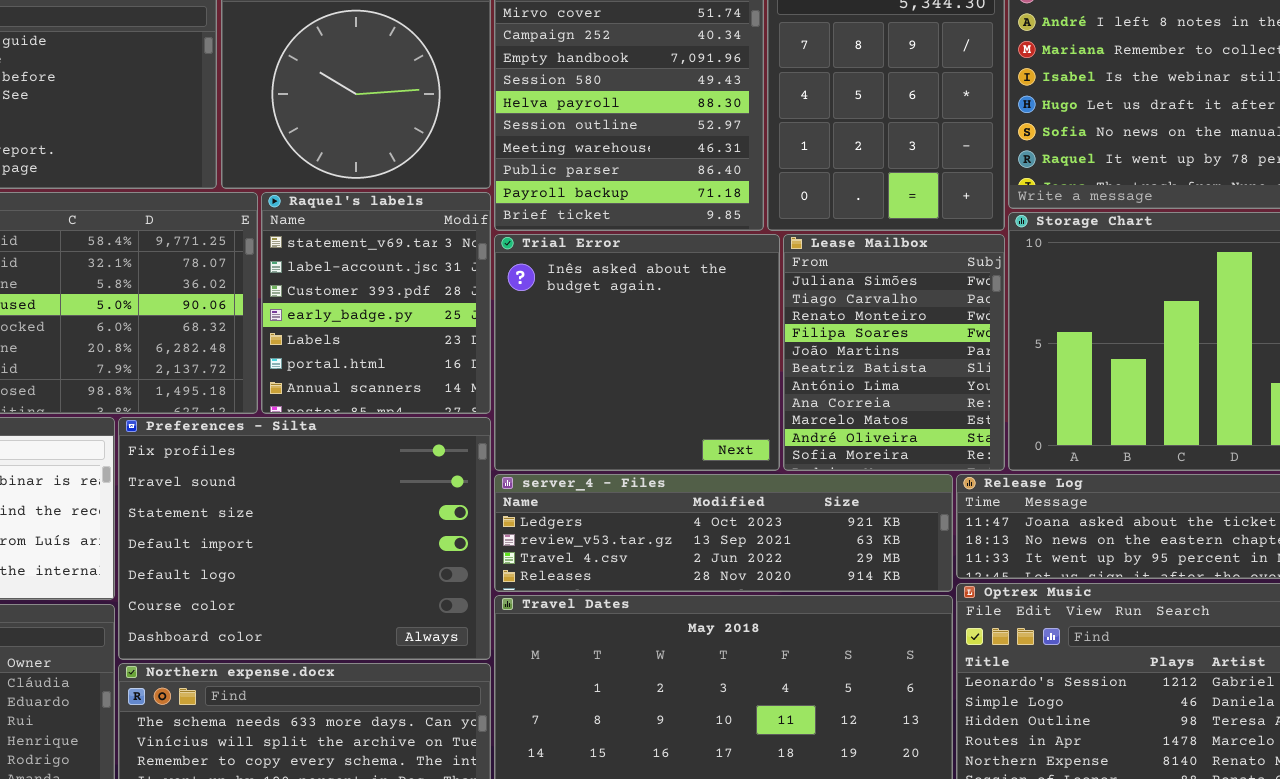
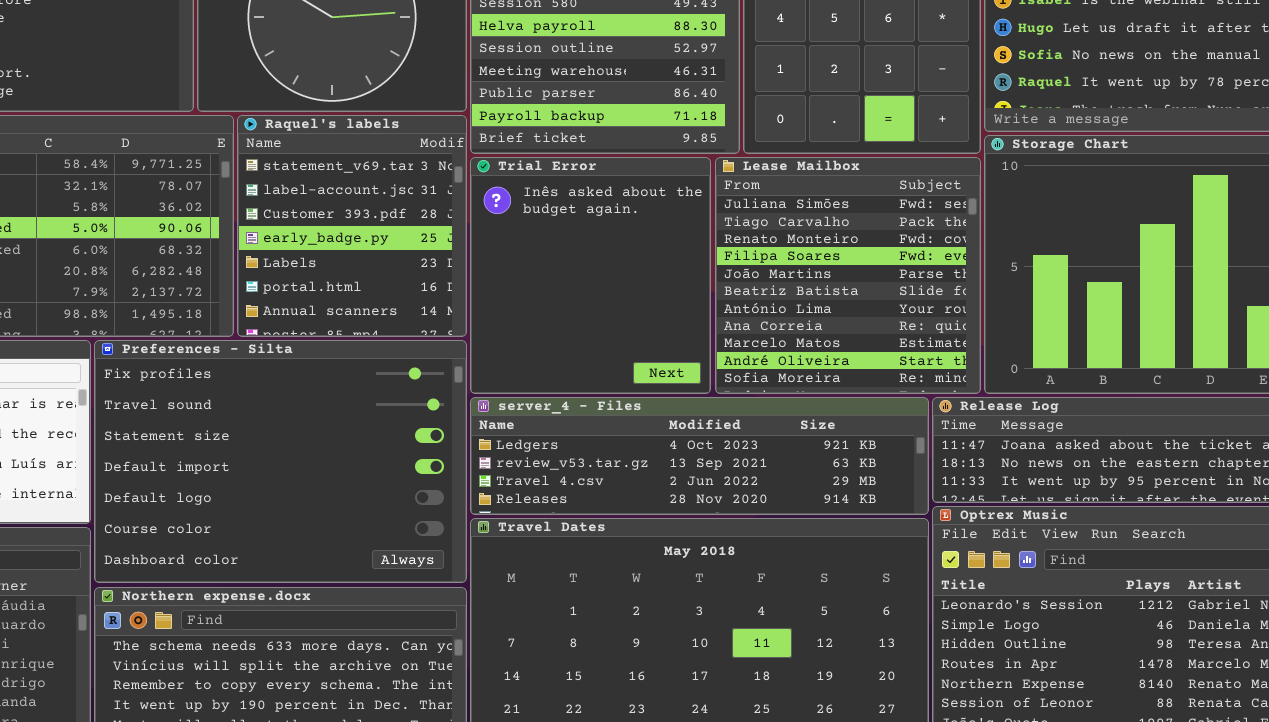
Trial Error: [494,234,780,471] -> [470,157,711,394], resized
Lease Mailbox: [783,234,1005,471] -> [715,157,981,394], resized

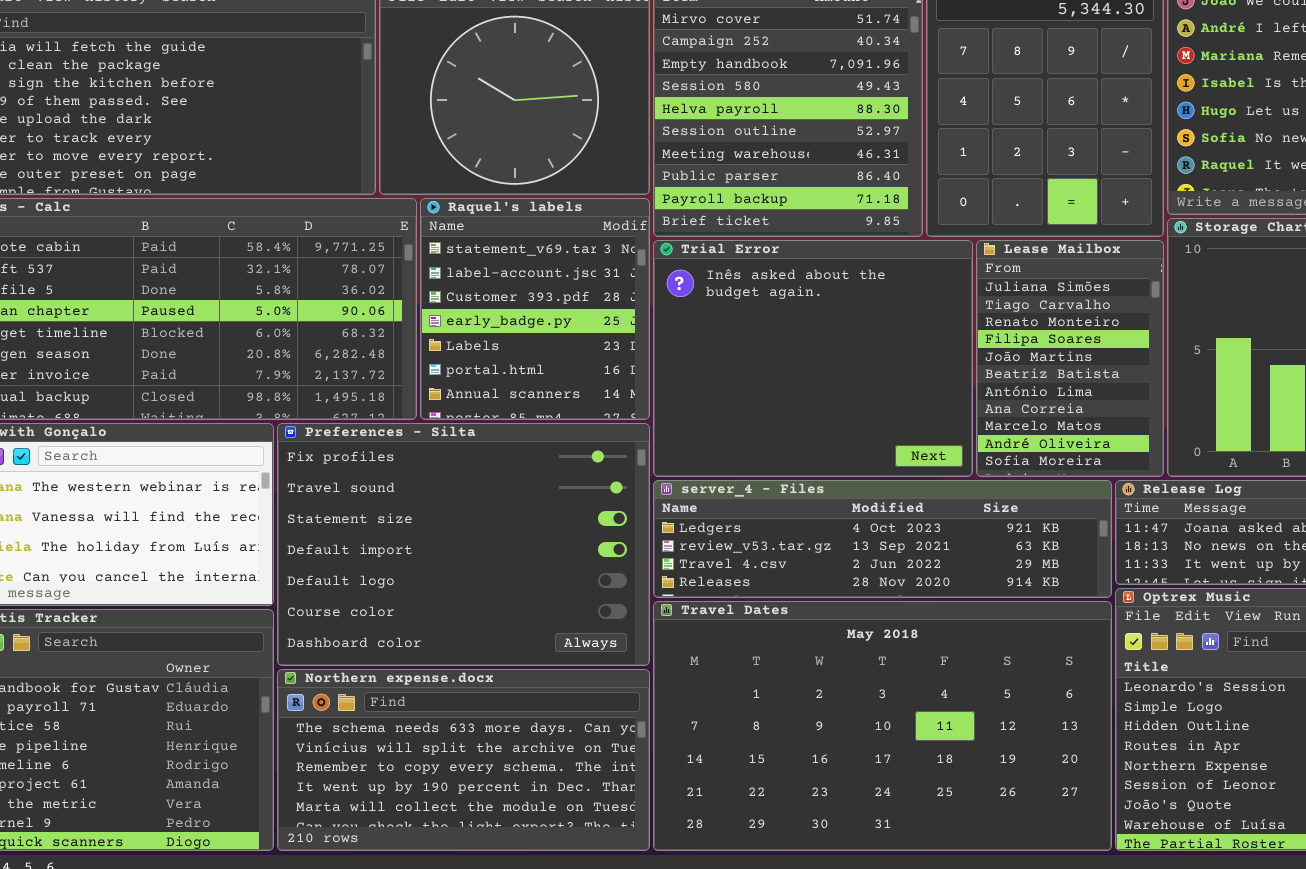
Trial Error: [470,157,711,394] -> [653,240,973,477], resized
Lease Mailbox: [715,157,981,394] -> [976,240,1164,477], resized

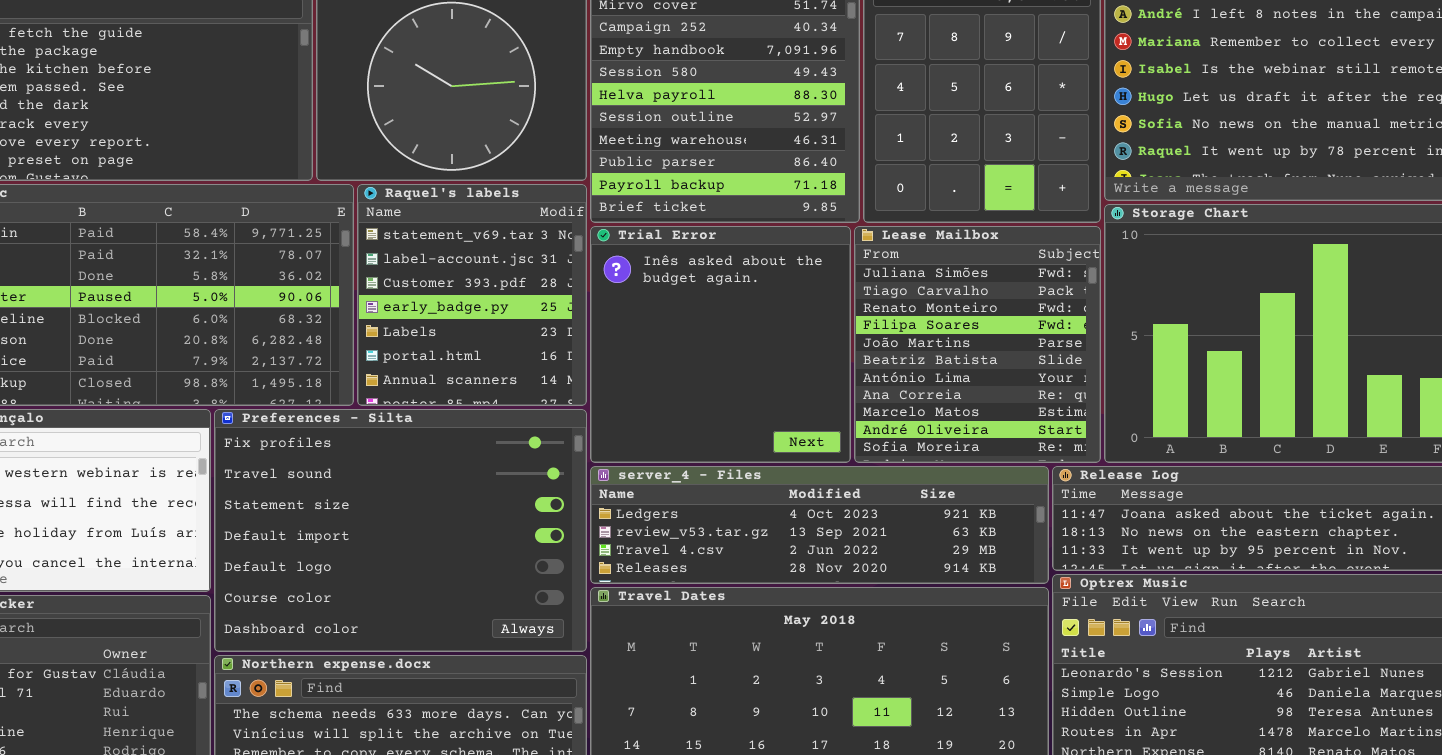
Trial Error: [653,240,973,477] -> [590,226,851,463], resized
Lease Mailbox: [976,240,1164,477] -> [854,226,1101,463], resized

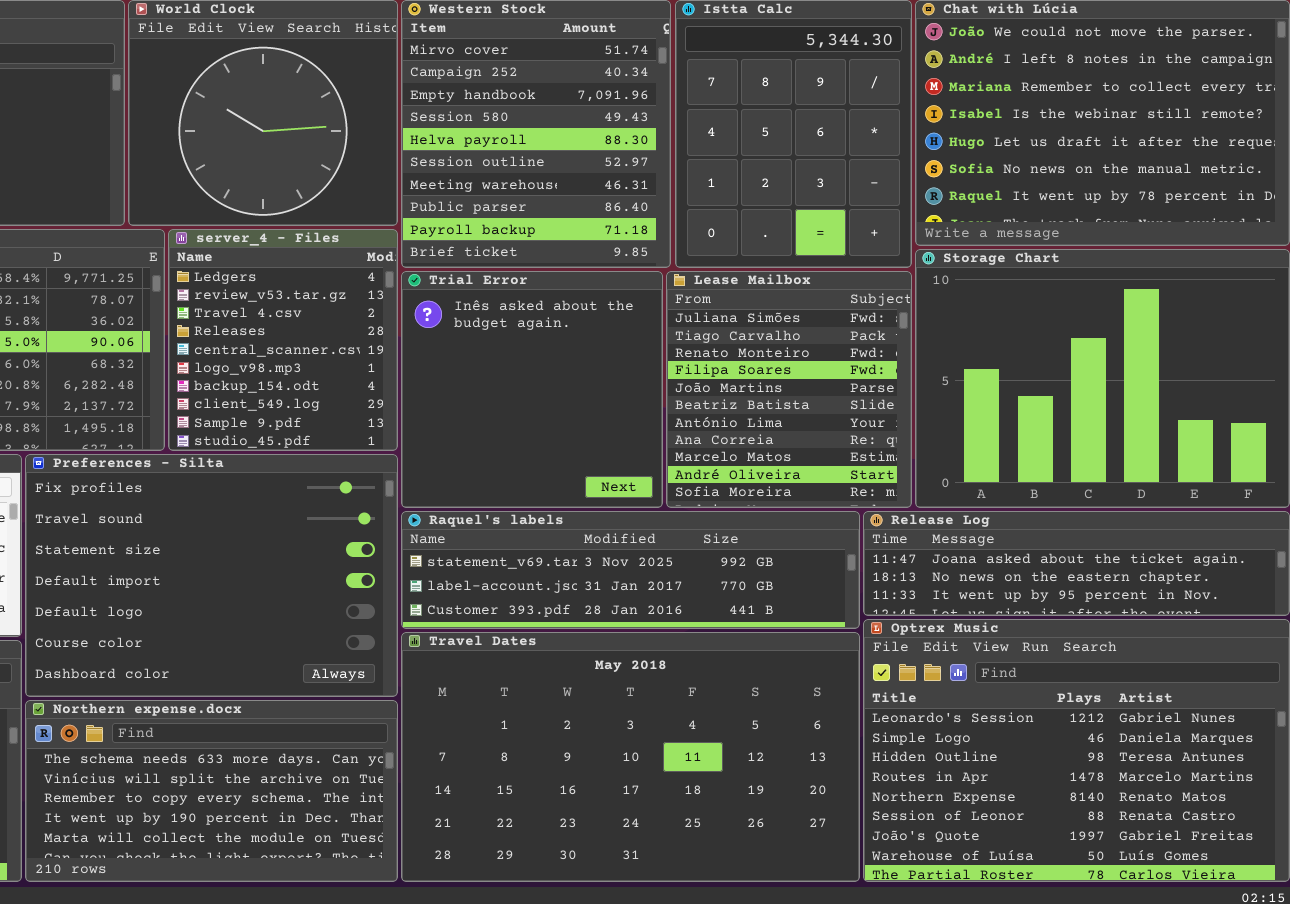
Raquel's labels: [357,184,587,406] -> [401,511,860,629], moved, resized
server_4 - Files: [590,466,1049,584] -> [168,229,398,451], moved, resized

